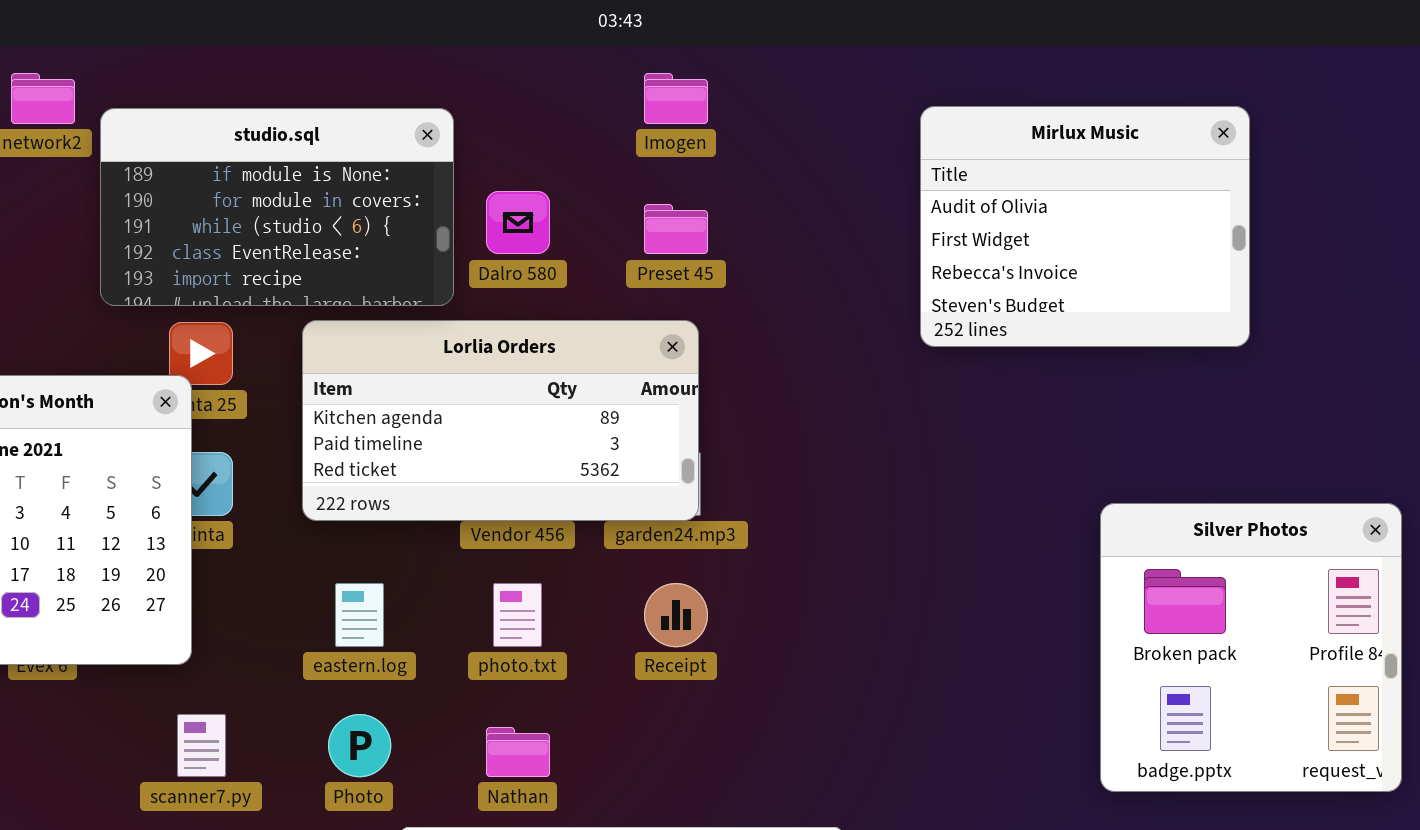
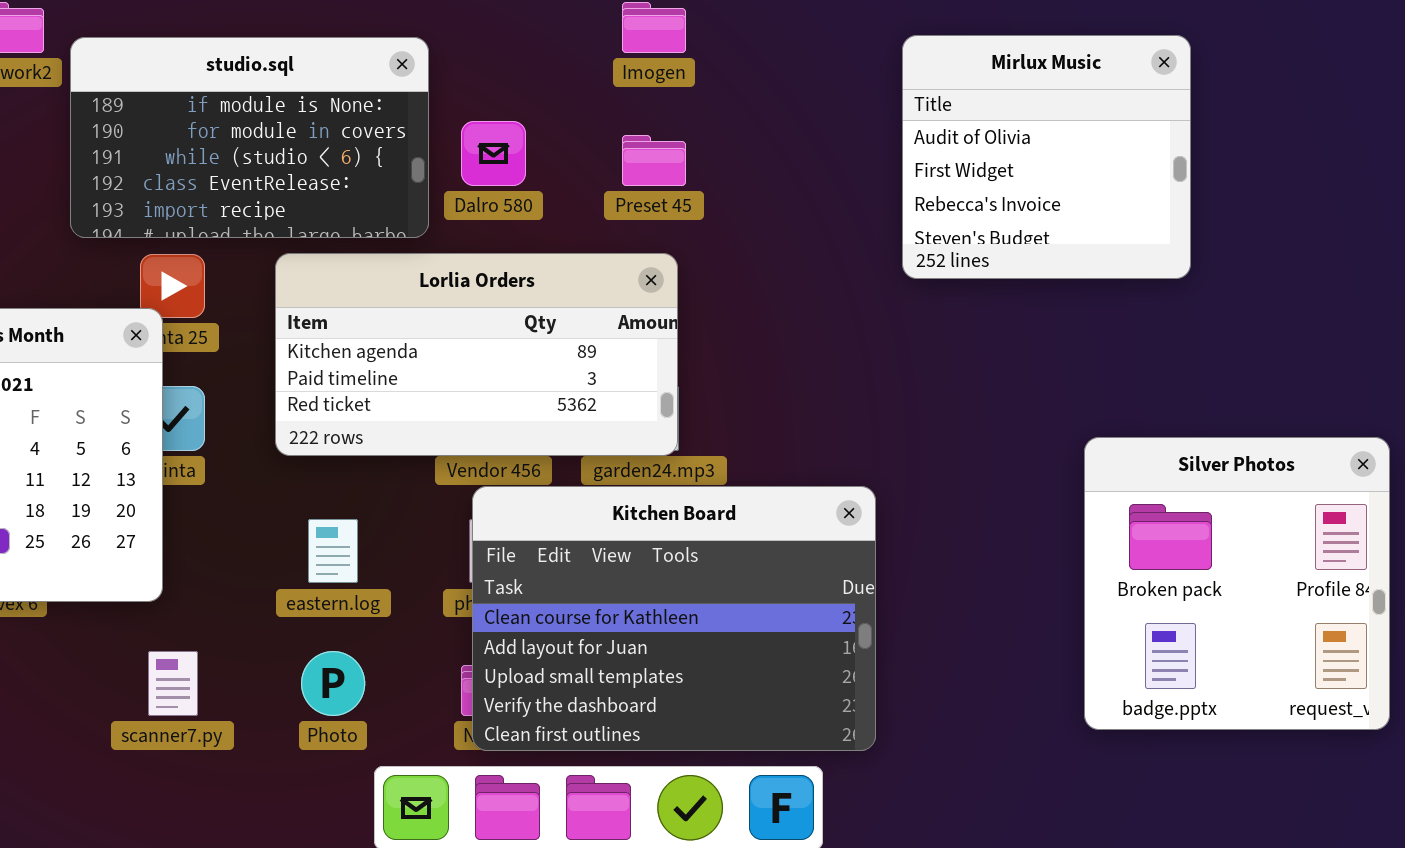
Mirlux Music: [920,106,1250,347] -> [902,35,1191,279], resized
Kitchen Board: none -> [472,486,876,751], opened

